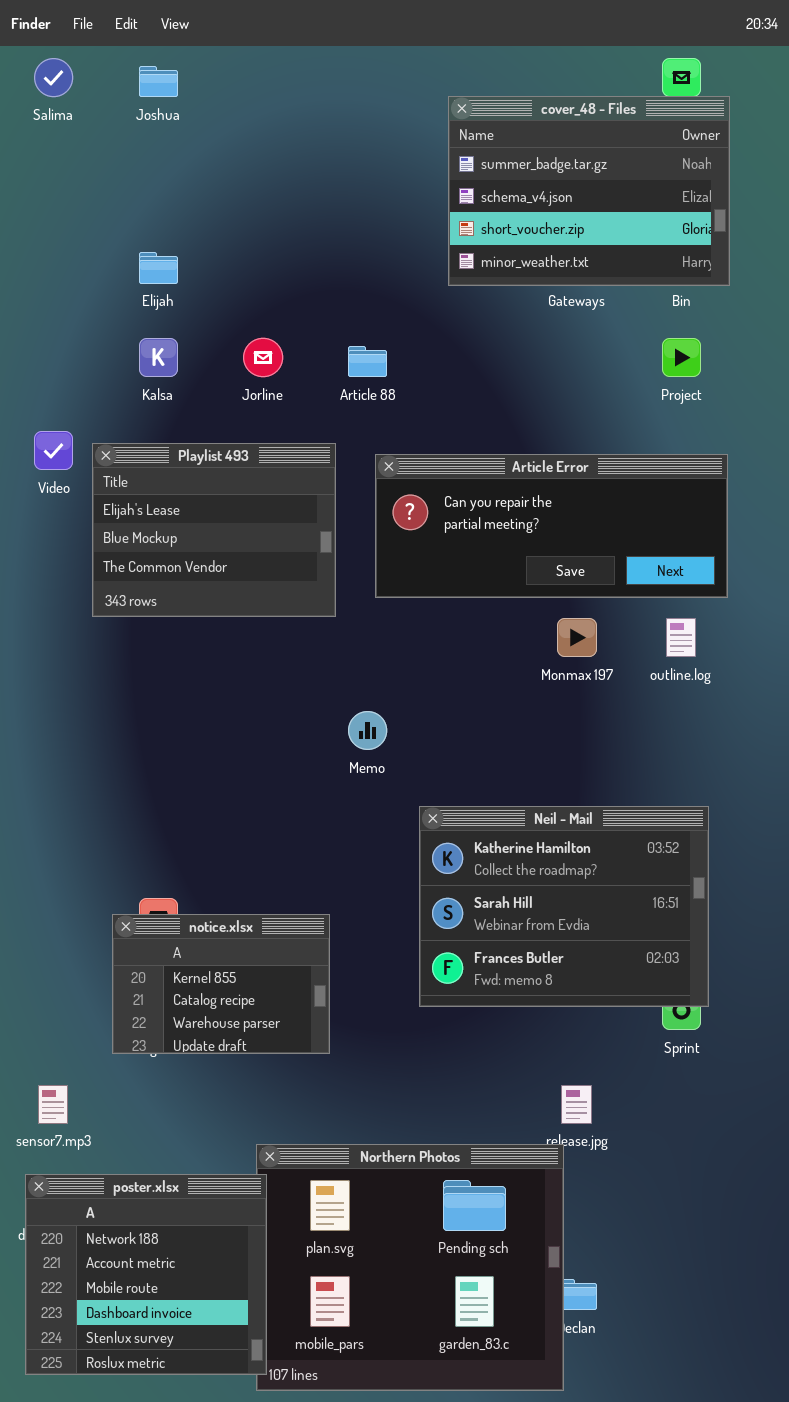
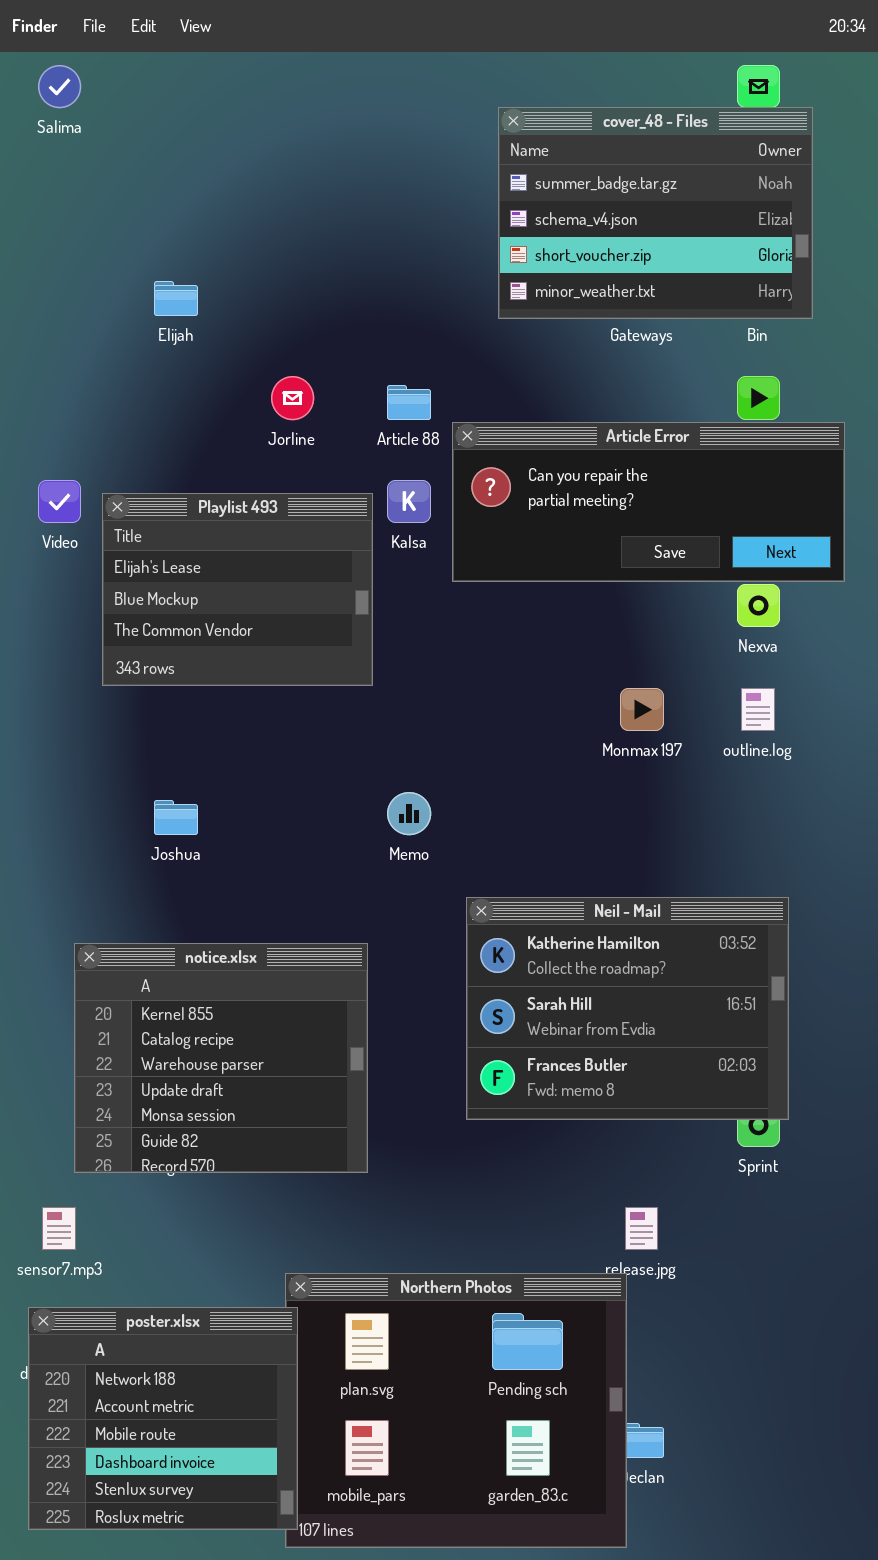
Joshua: [139,66,178,97] -> [154,800,198,835], moved
Kalsa: [139,338,178,377] -> [387,480,431,523], moved
Article Error: [375,454,728,598] -> [452,422,845,582], moved
notice.xlsx: [112,914,330,1054] -> [74,943,368,1173], resized

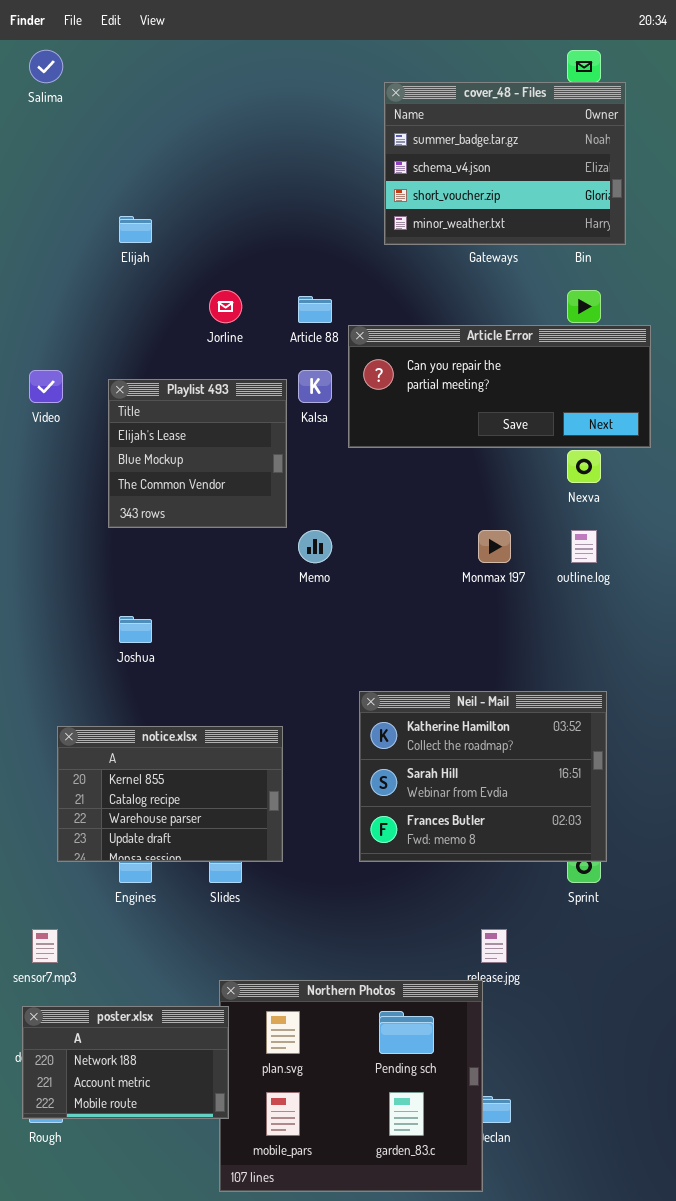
Playlist 493: [102,493,373,686] -> [108,379,287,528], resized
Memo: [387,792,431,835] -> [298,530,332,563], moved
notice.xlsx: [74,943,368,1173] -> [57,726,283,862], resized
poster.xlsx: [28,1307,298,1530] -> [22,1006,229,1119], resized

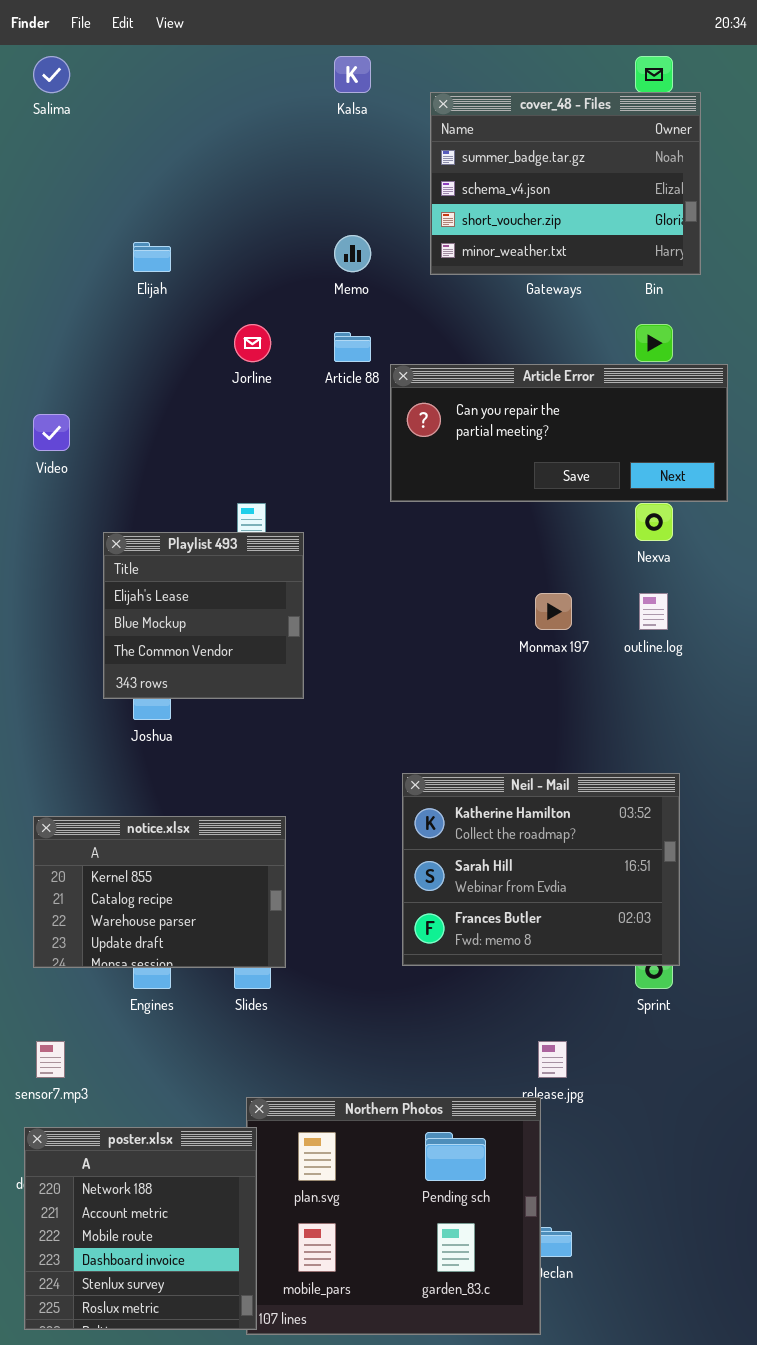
Kalsa: [298,370,332,403] -> [334,56,371,93], moved
Playlist 493: [108,379,287,528] -> [103,532,304,699], moved
Memo: [298,530,332,563] -> [334,235,371,272], moved
notice.xlsx: [57,726,283,862] -> [33,816,286,968], moved
poster.xlsx: [22,1006,229,1119] -> [24,1127,257,1330], resized

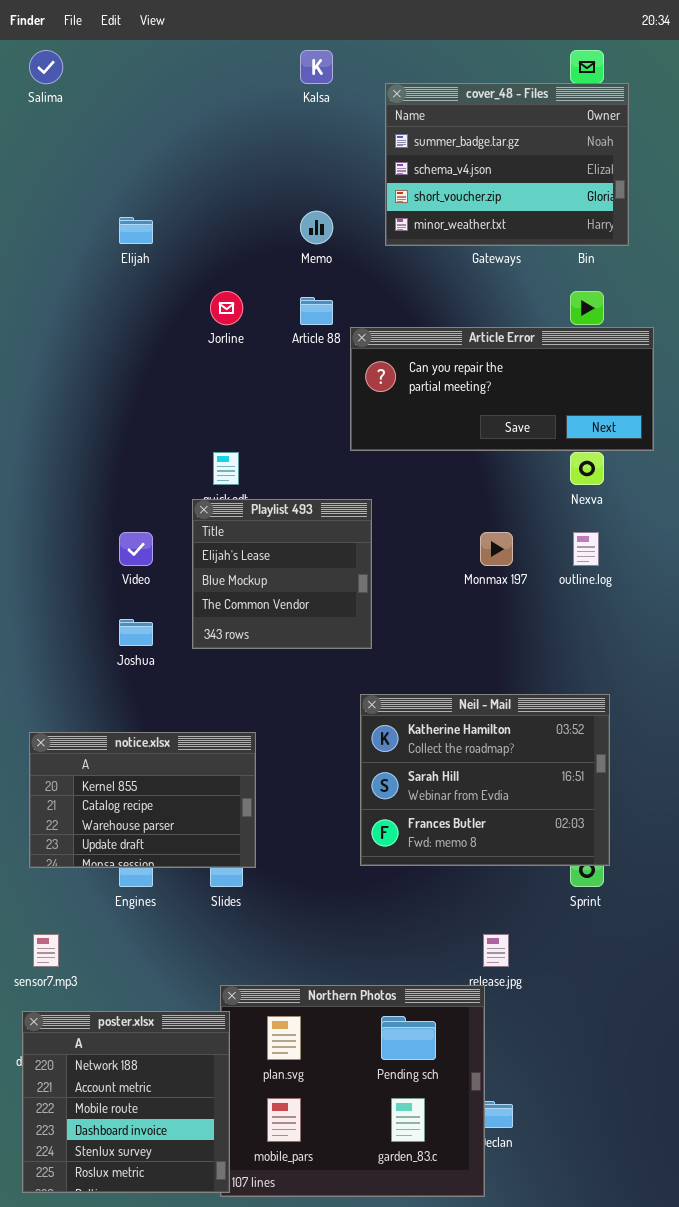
Video: [33,414,70,451] -> [119,532,153,566], moved
Playlist 493: [103,532,304,699] -> [192,499,372,649], moved

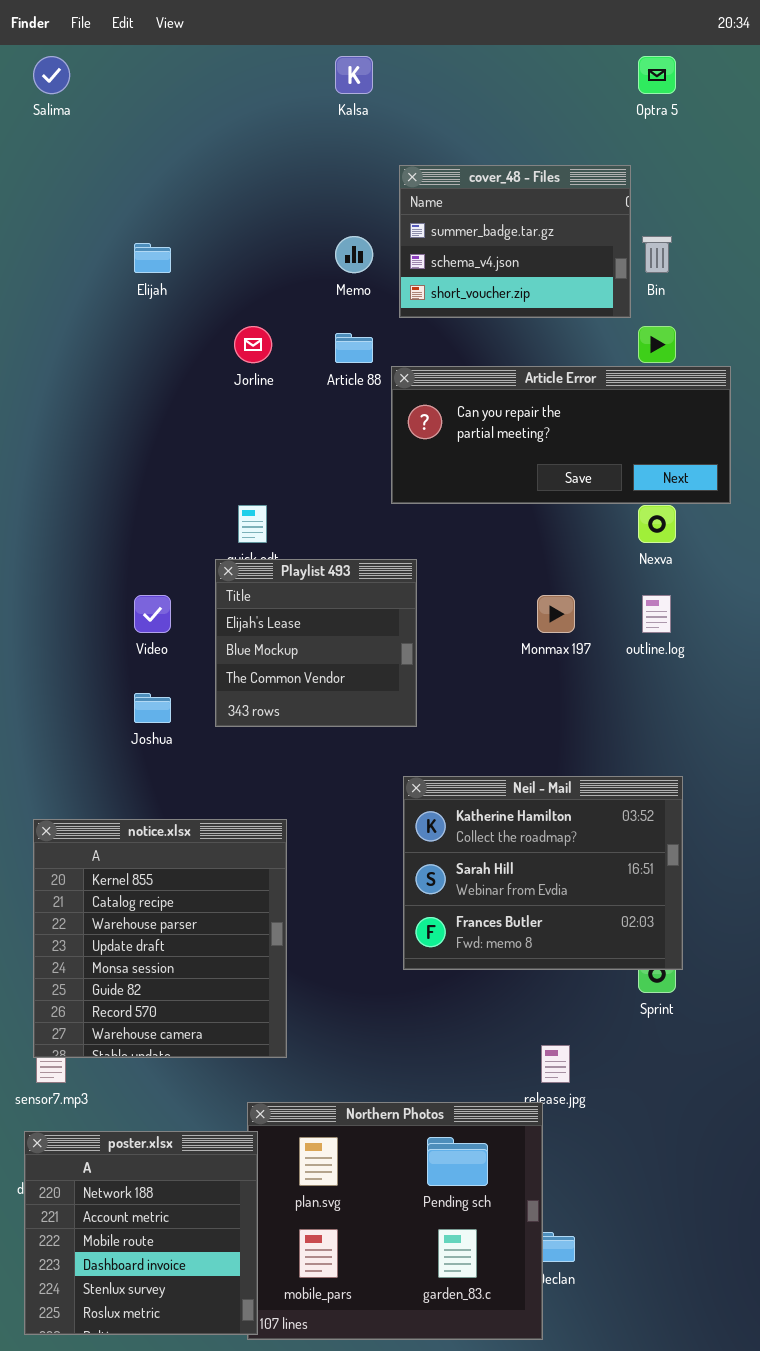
cover_48 - Files: [385,83,629,246] -> [399,165,631,318], moved, resized
notice.xlsx: [29,732,256,868] -> [33,819,287,1058], resized

